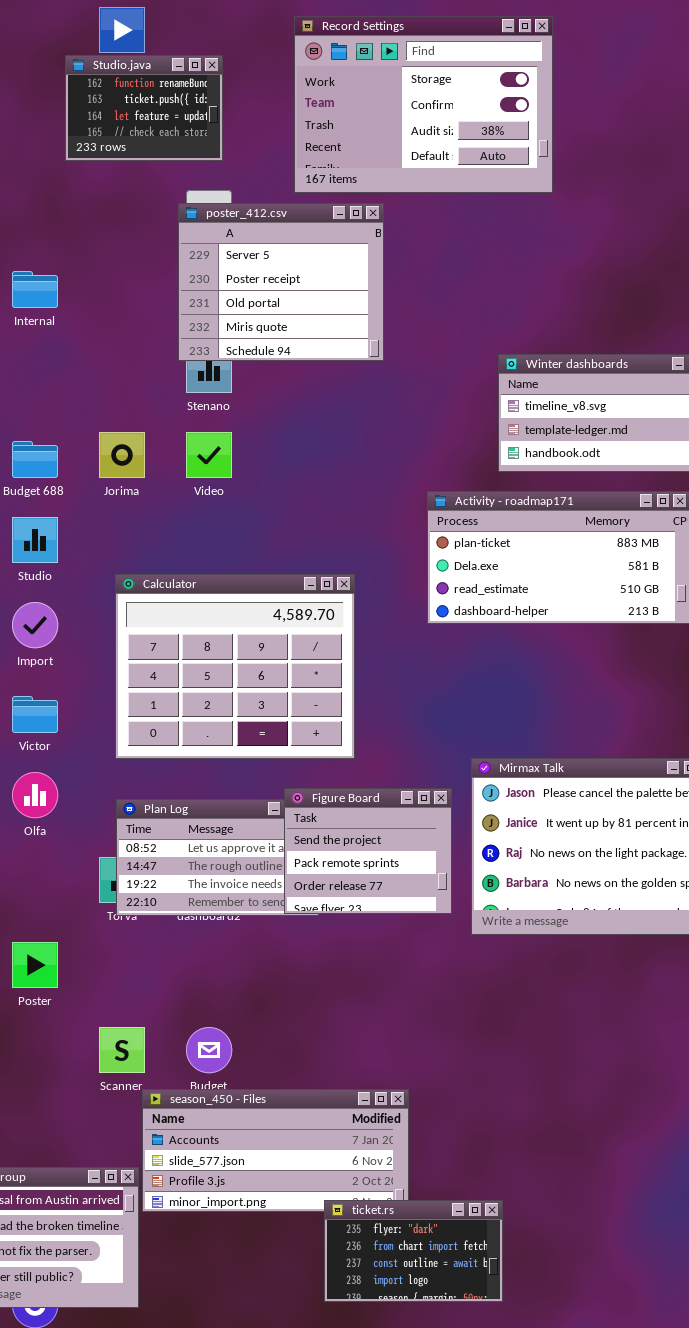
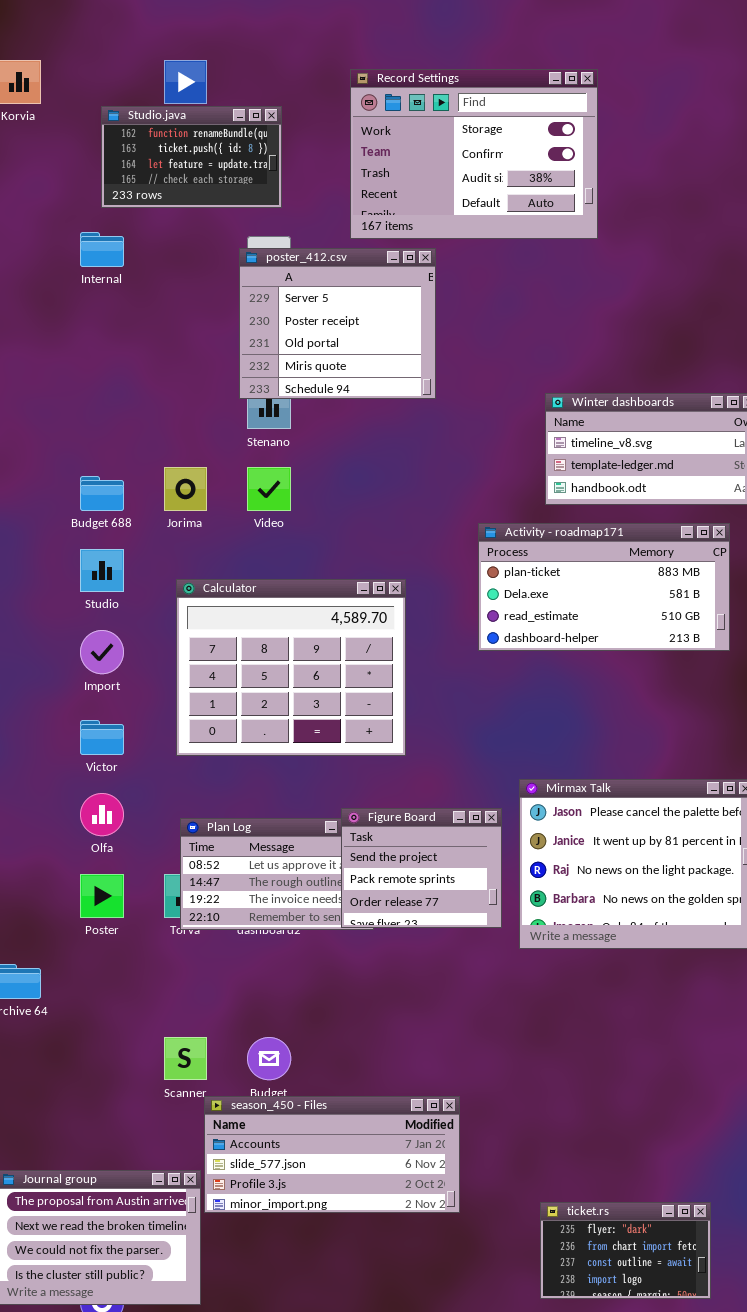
Studio.java: [65,55,223,161] -> [101,106,282,208], resized
Internal: [12,271,58,308] -> [80,232,124,267], moved
Calculator: [115,574,355,759] -> [176,579,406,756], moved
Poster: [12,942,58,988] -> [80,874,124,918], moved
ticket.rs: [324,1200,503,1302] -> [540,1202,711,1299], moved

